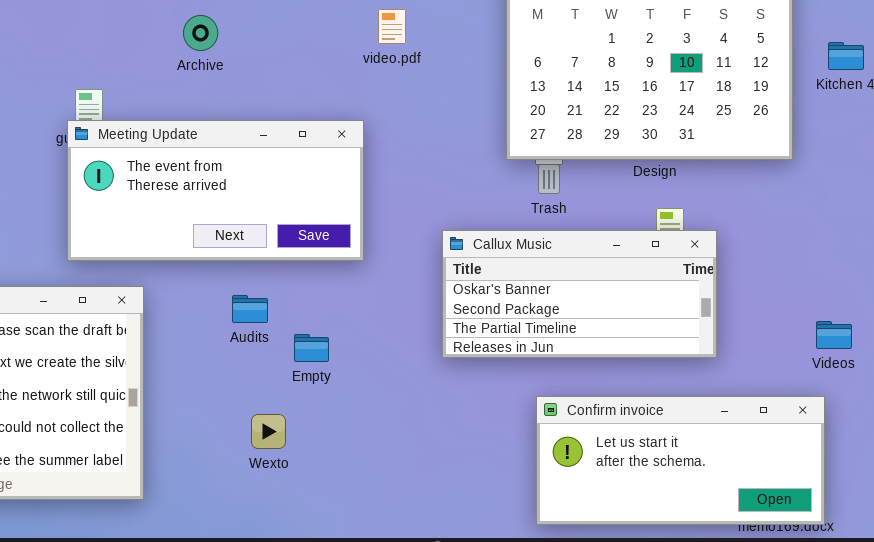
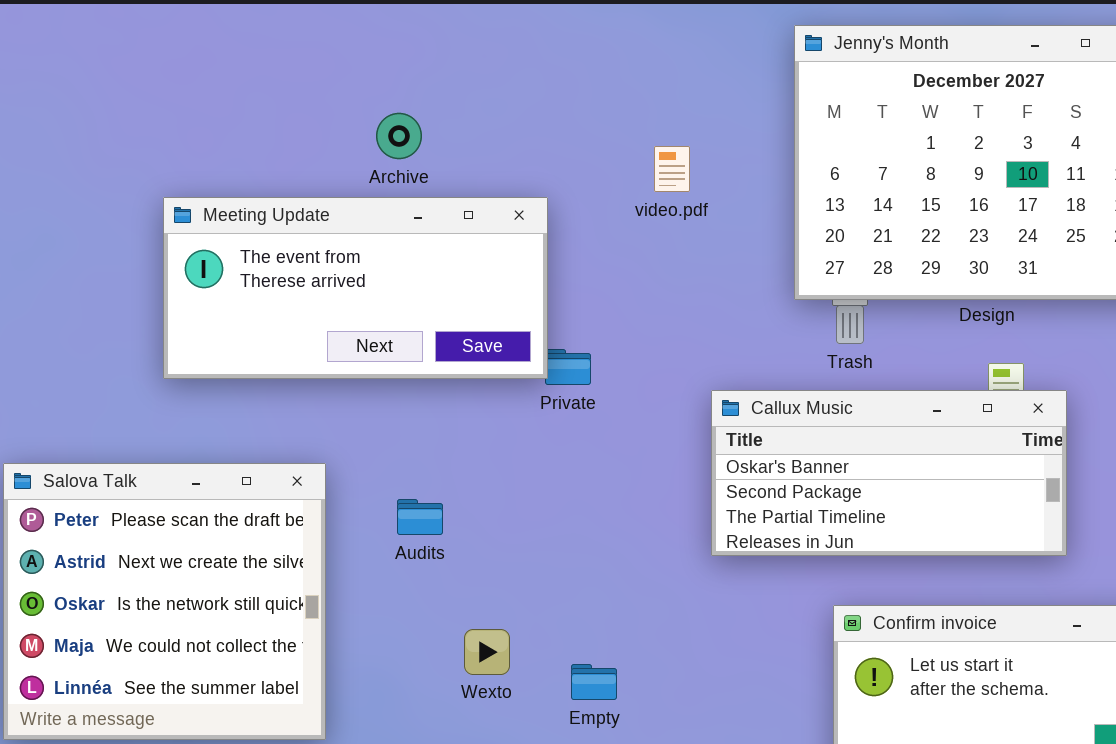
video.pdf: [378,9,406,44] -> [654,146,690,192], moved
Meeting Update: [67,120,364,261] -> [163,197,548,379], moved
Audits: [232,295,268,323] -> [397,499,443,535], moved
Empty: [294,334,329,362] -> [571,664,617,700], moved

